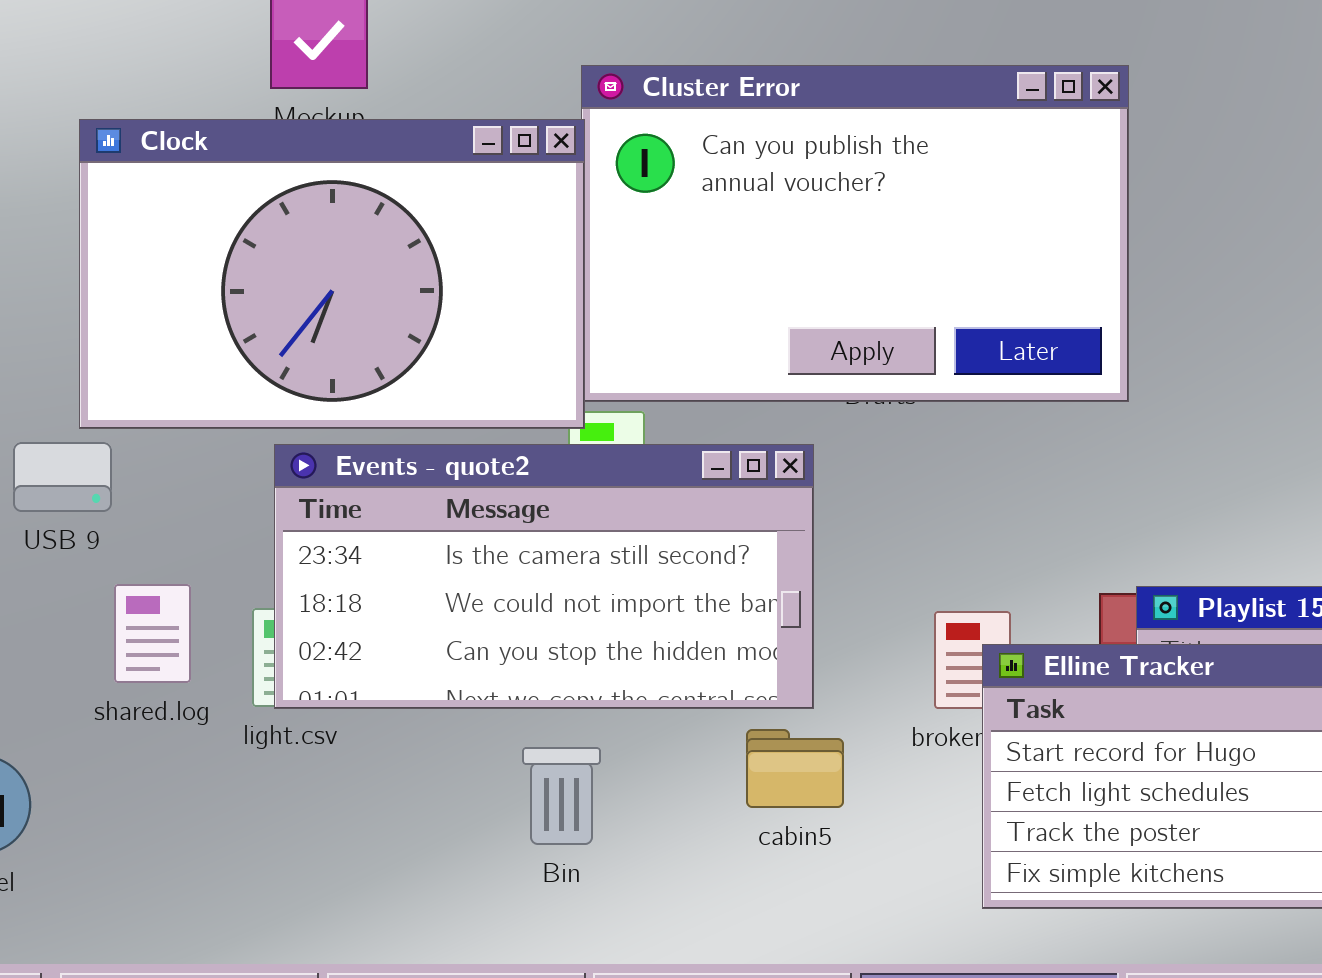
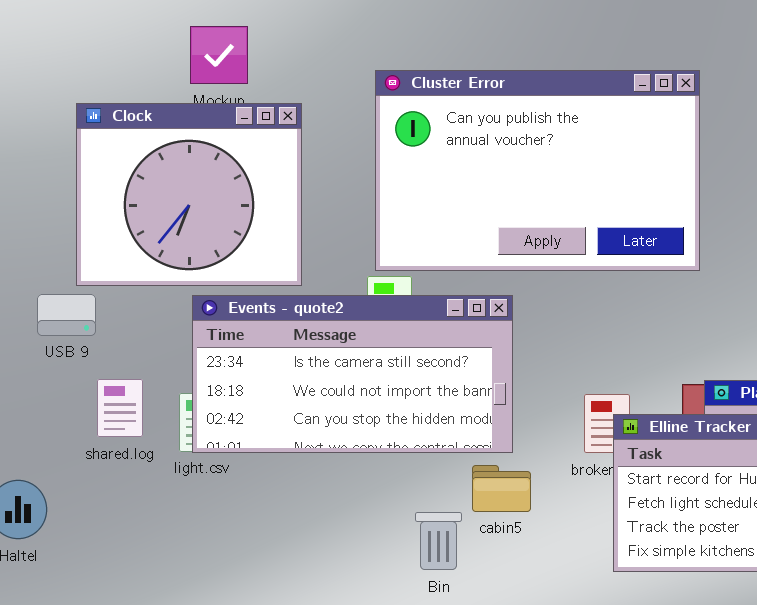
Clock: [79,119,585,429] -> [76,103,302,286], resized
Bin: [522,747,601,845] -> [415,512,462,570], moved

